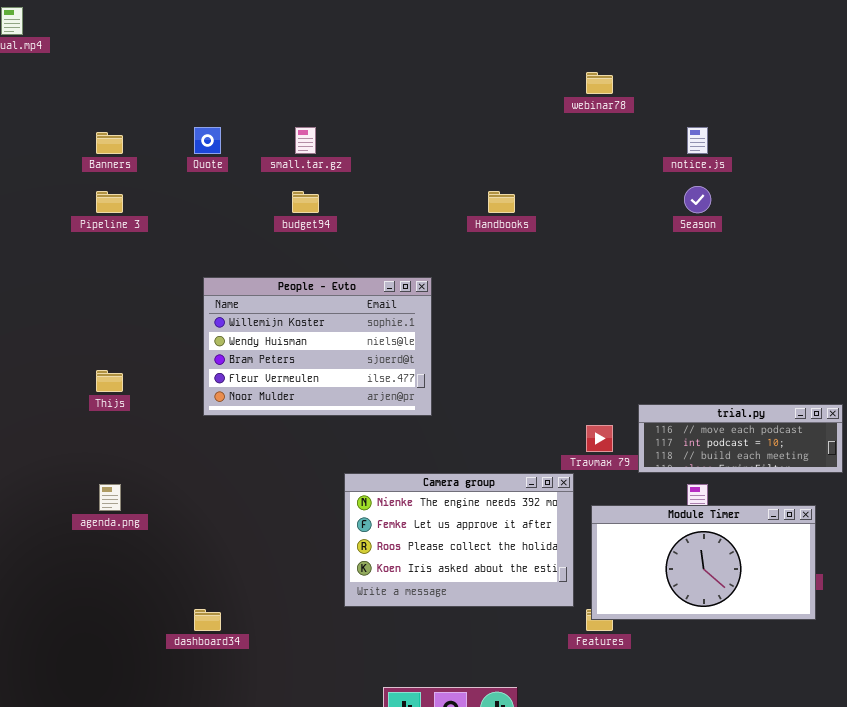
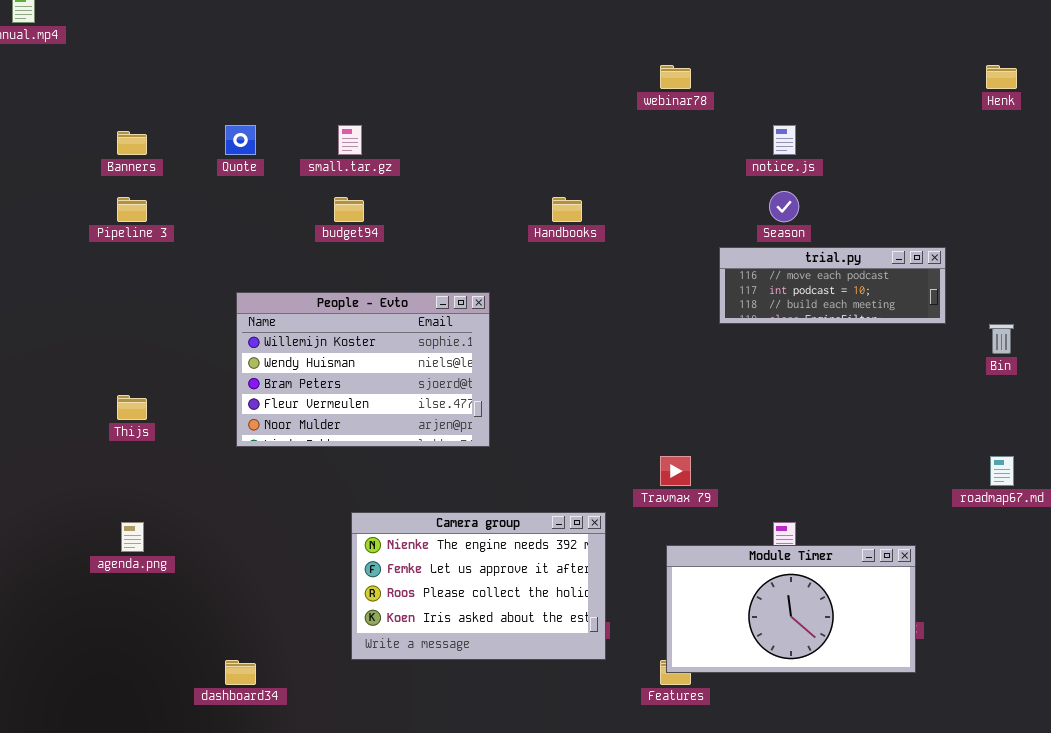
trial.py: [638,404,843,473] -> [719,247,946,324], moved
Camera group: [344,473,574,607] -> [351,512,606,660], moved

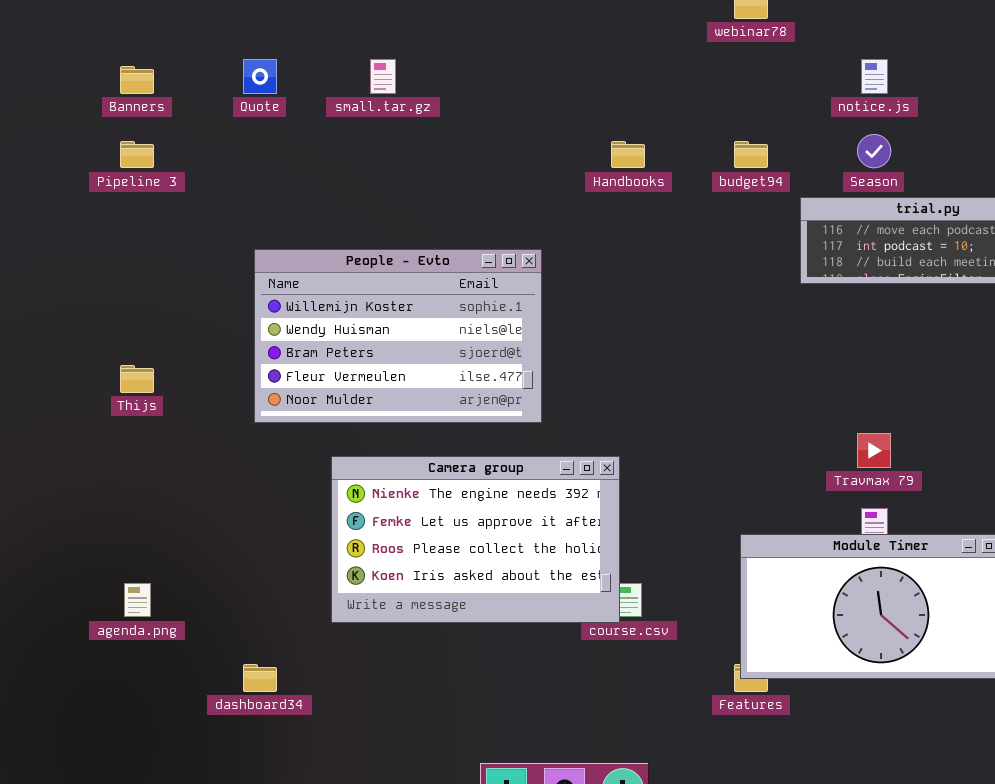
budget94: [334,197,364,222] -> [734,141,768,168], moved
Travmax 79: [660,456,691,486] -> [857,433,891,468], moved
Camera group: [351,512,606,660] -> [331,456,620,623], moved
agenda.png: [121,522,144,552] -> [124,583,151,617], moved

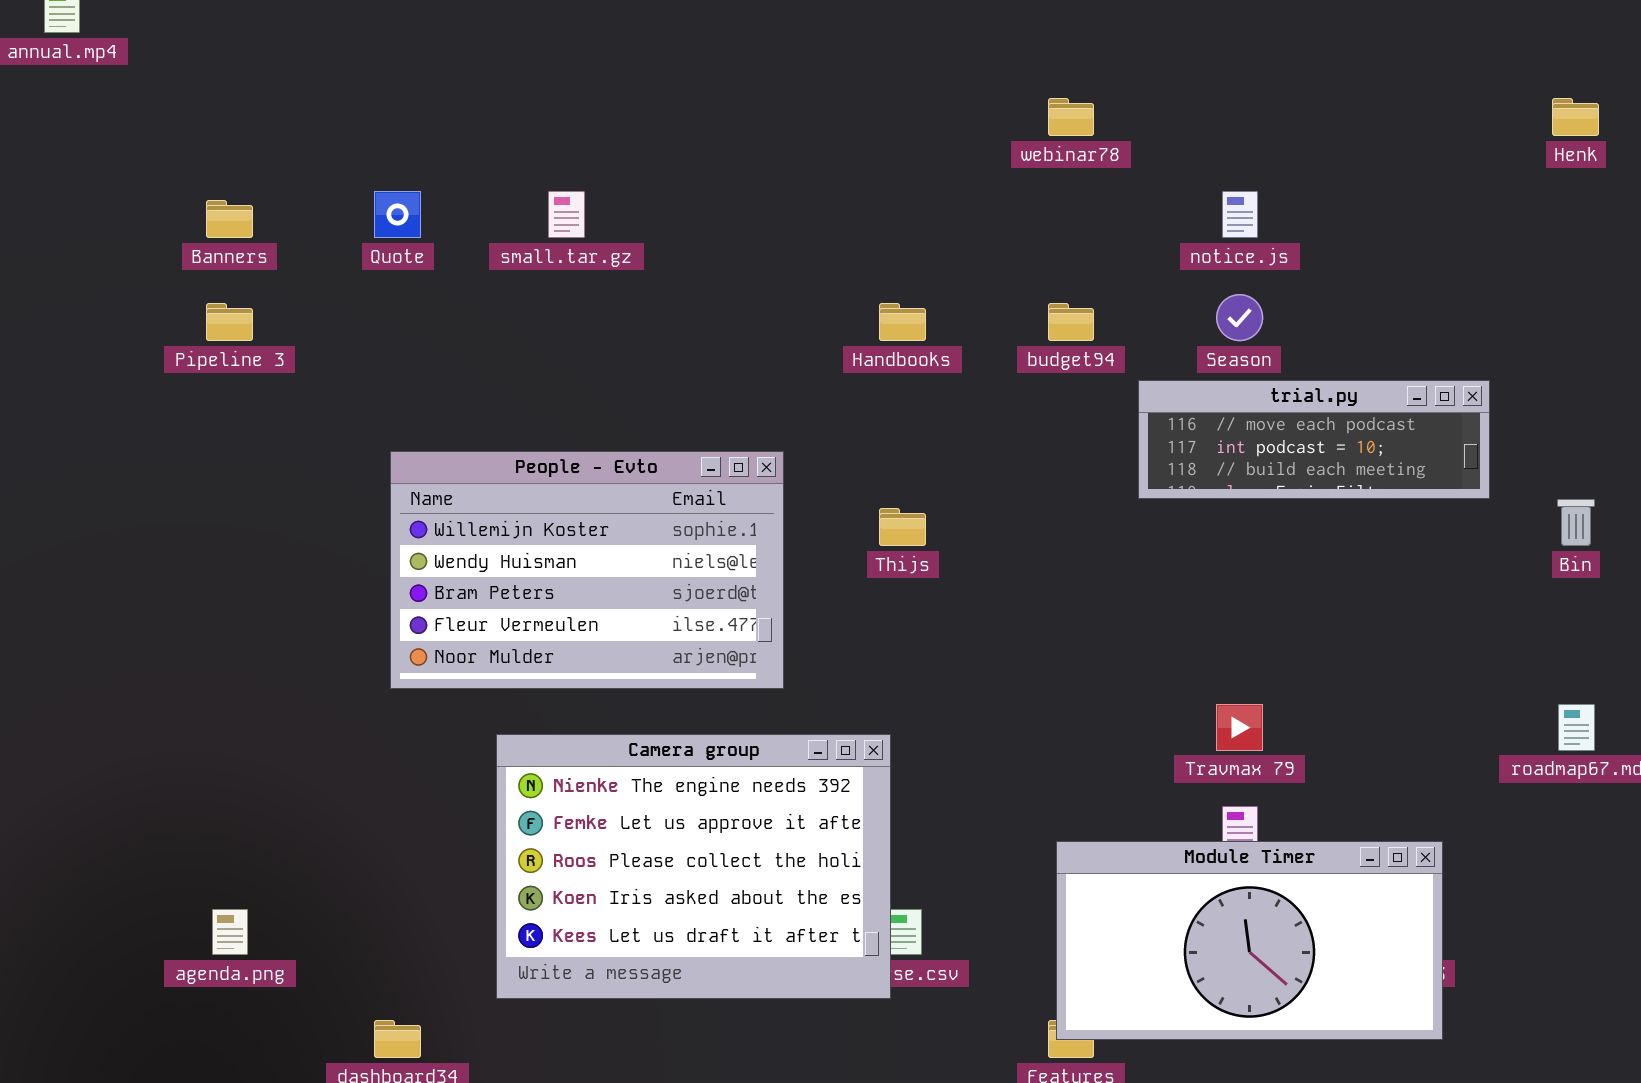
Thijs: [120,365,154,393] -> [879,508,926,546], moved
Camera group: [331,456,620,623] -> [496,734,891,999], resized

